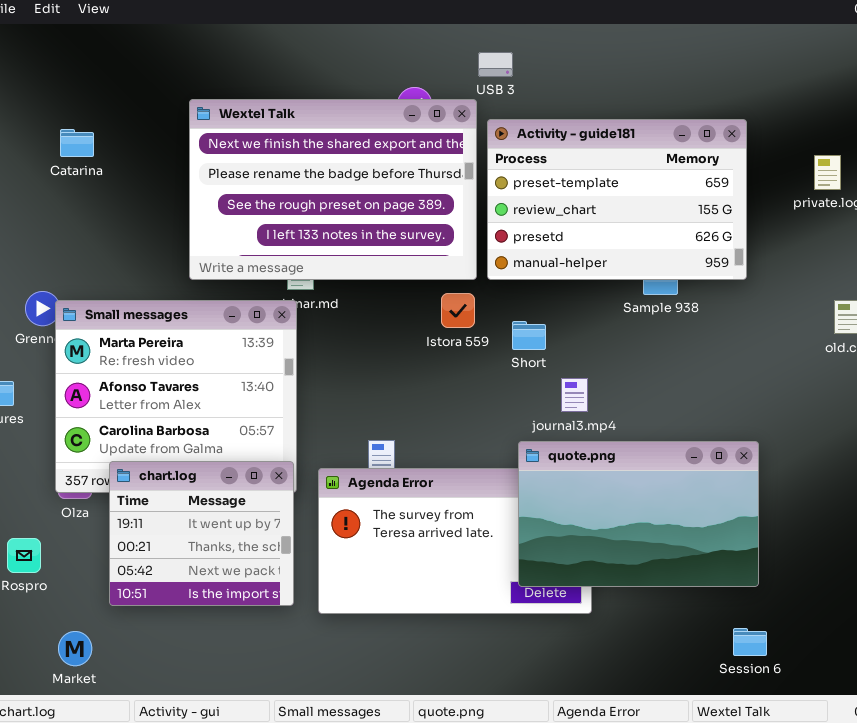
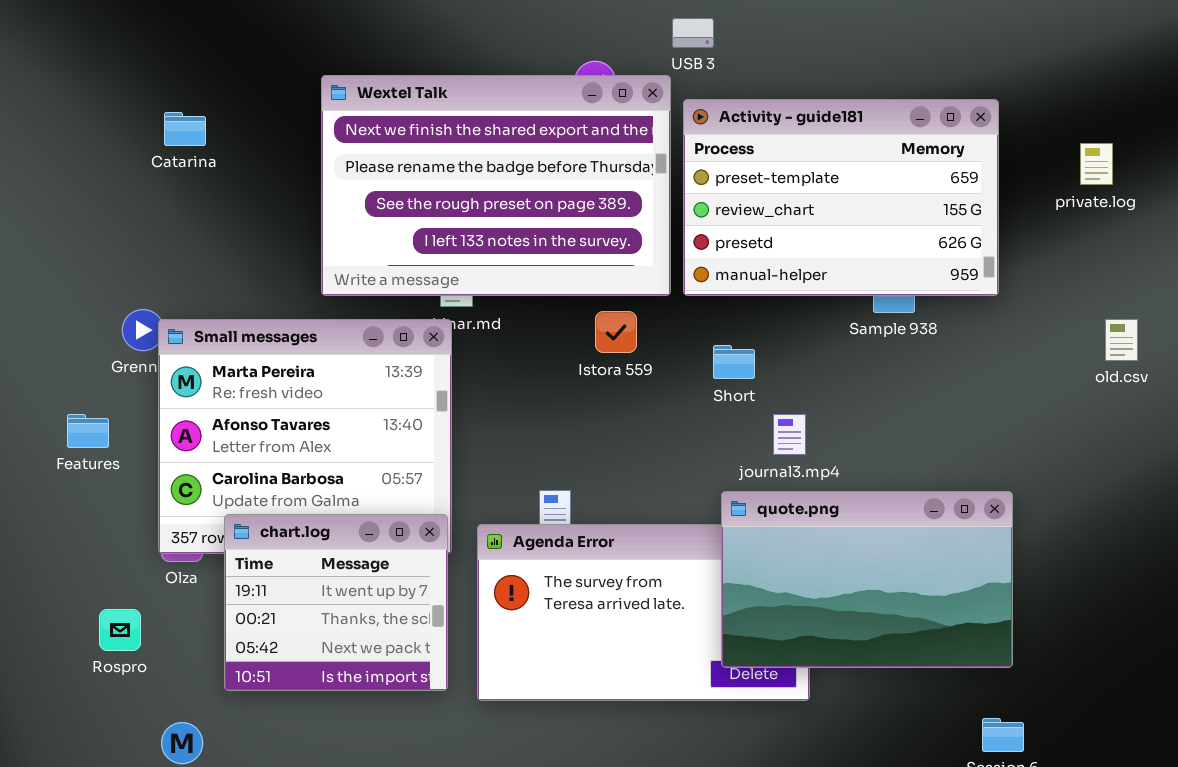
Istora 559: [441,293,475,328] -> [595,311,637,353], moved

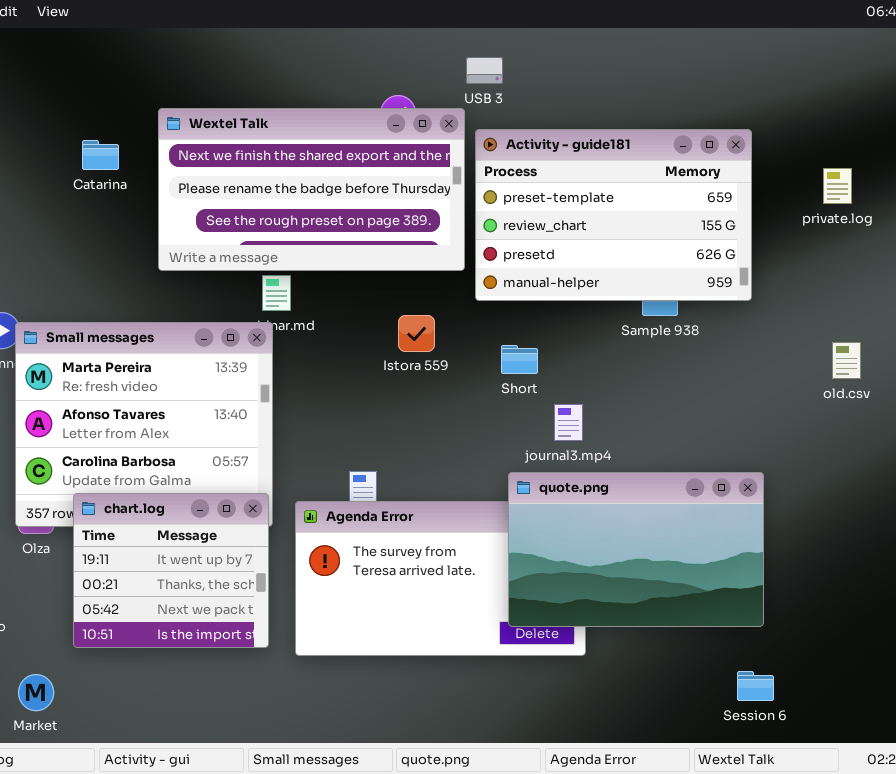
Wextel Talk: [321,75,671,296] -> [158,108,465,271], resized
Catarina: [164,112,206,146] -> [82,140,119,170], moved
old.csv: [1105,319,1138,361] -> [832,342,861,379], moved

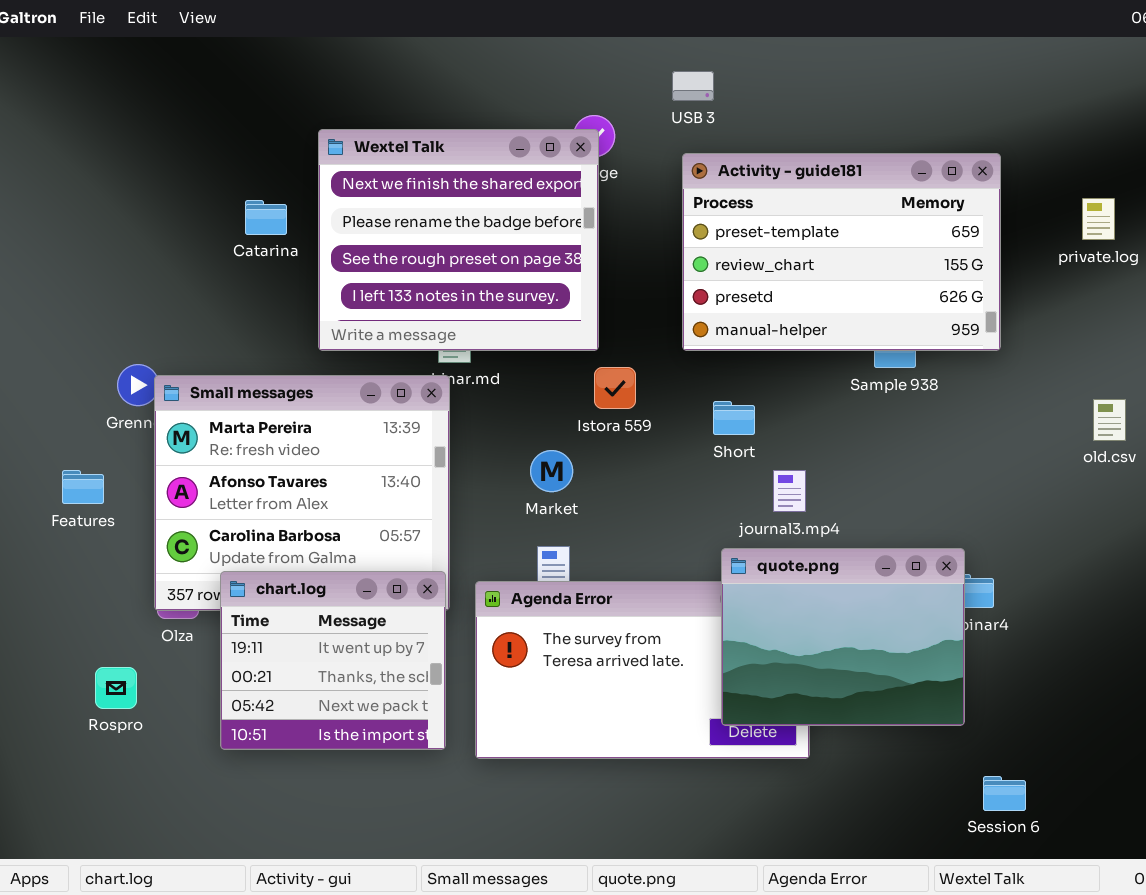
Wextel Talk: [158,108,465,271] -> [318,129,599,351], resized
Catarina: [82,140,119,170] -> [245,200,287,235], moved
quote.png: [508,472,764,627] -> [721,548,965,726], resized
Market: [18,674,54,711] -> [530,450,573,492], moved

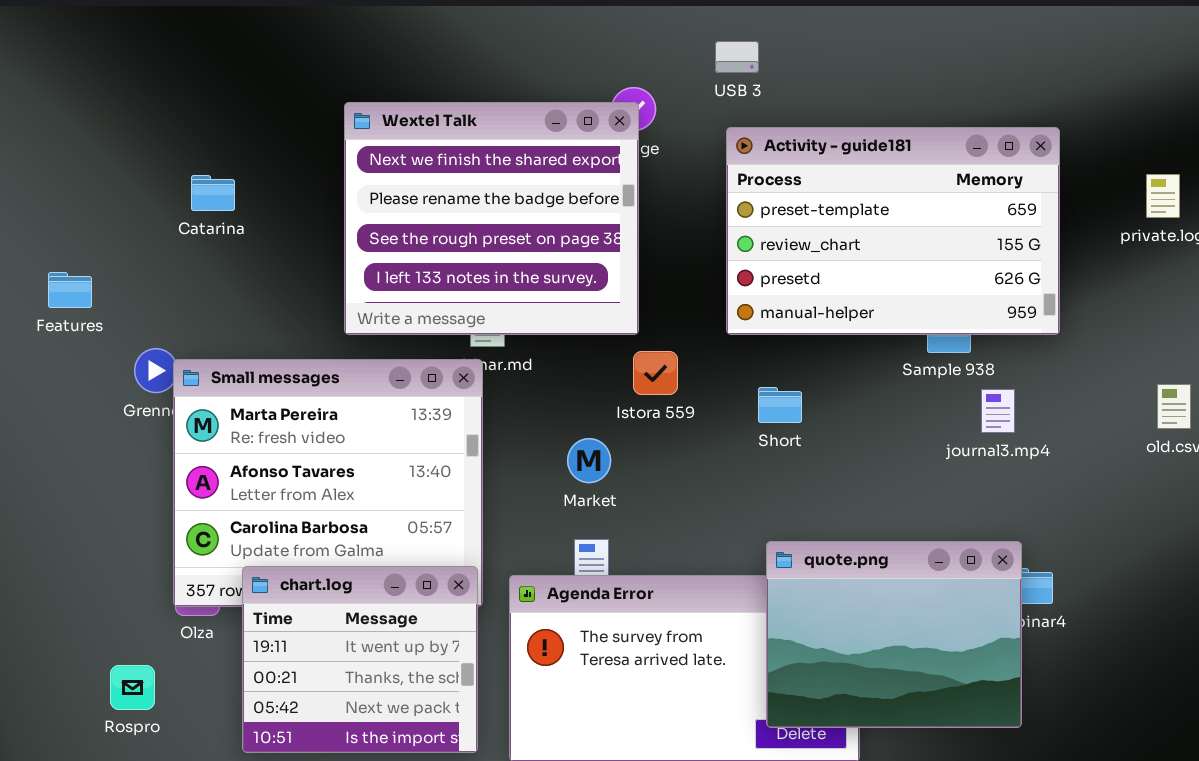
Catarina: [245,200,287,235] -> [191,175,235,211], moved
Features: [62,470,104,504] -> [48,272,92,308], moved
journal3.mp4: [773,470,806,512] -> [981,389,1015,433], moved

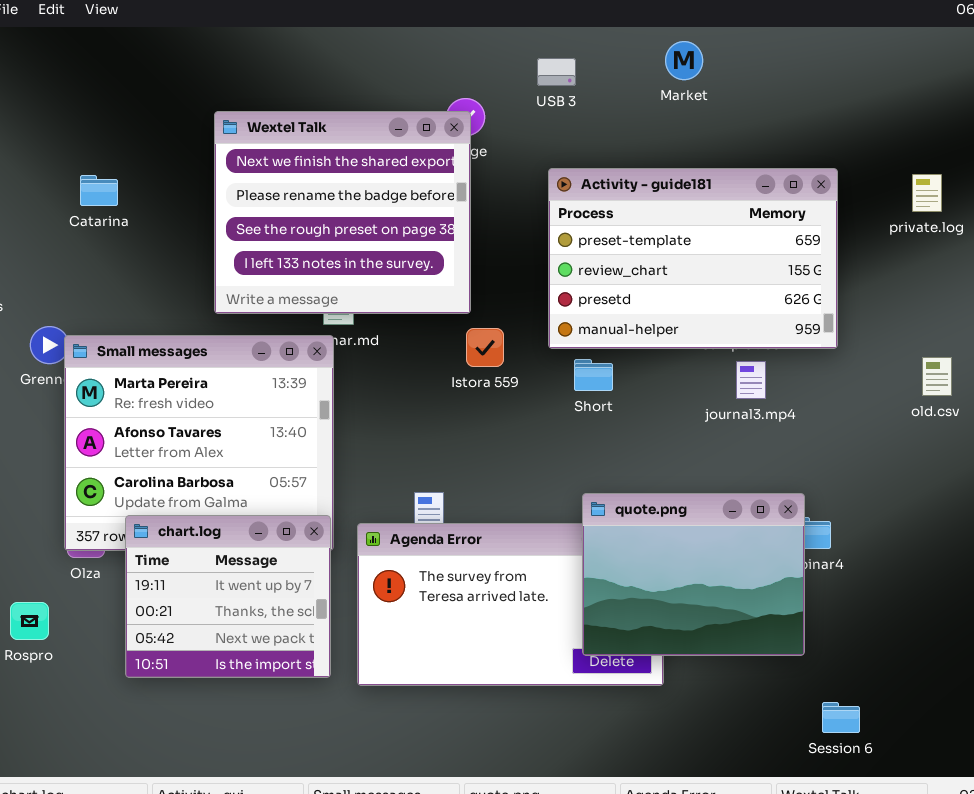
Activity - guide181: [726,127,1060,335] -> [548,168,838,349], moved
journal3.mp4: [981,389,1015,433] -> [736,361,766,399], moved
Market: [567,438,611,483] -> [665,41,703,80], moved

